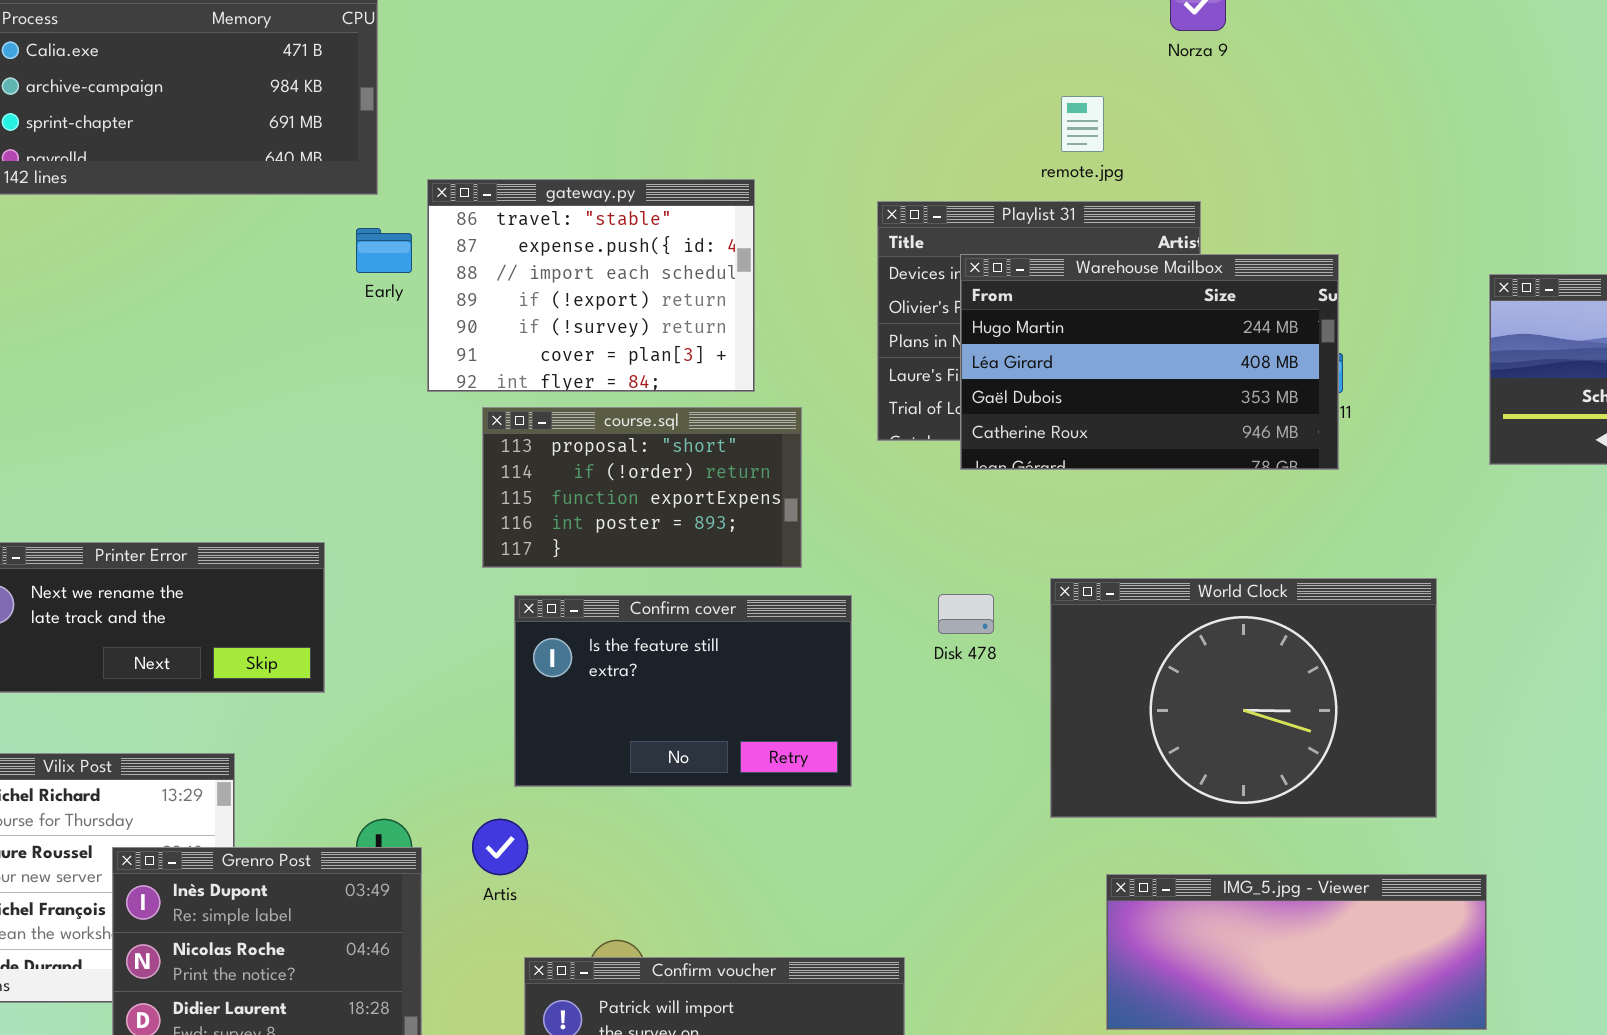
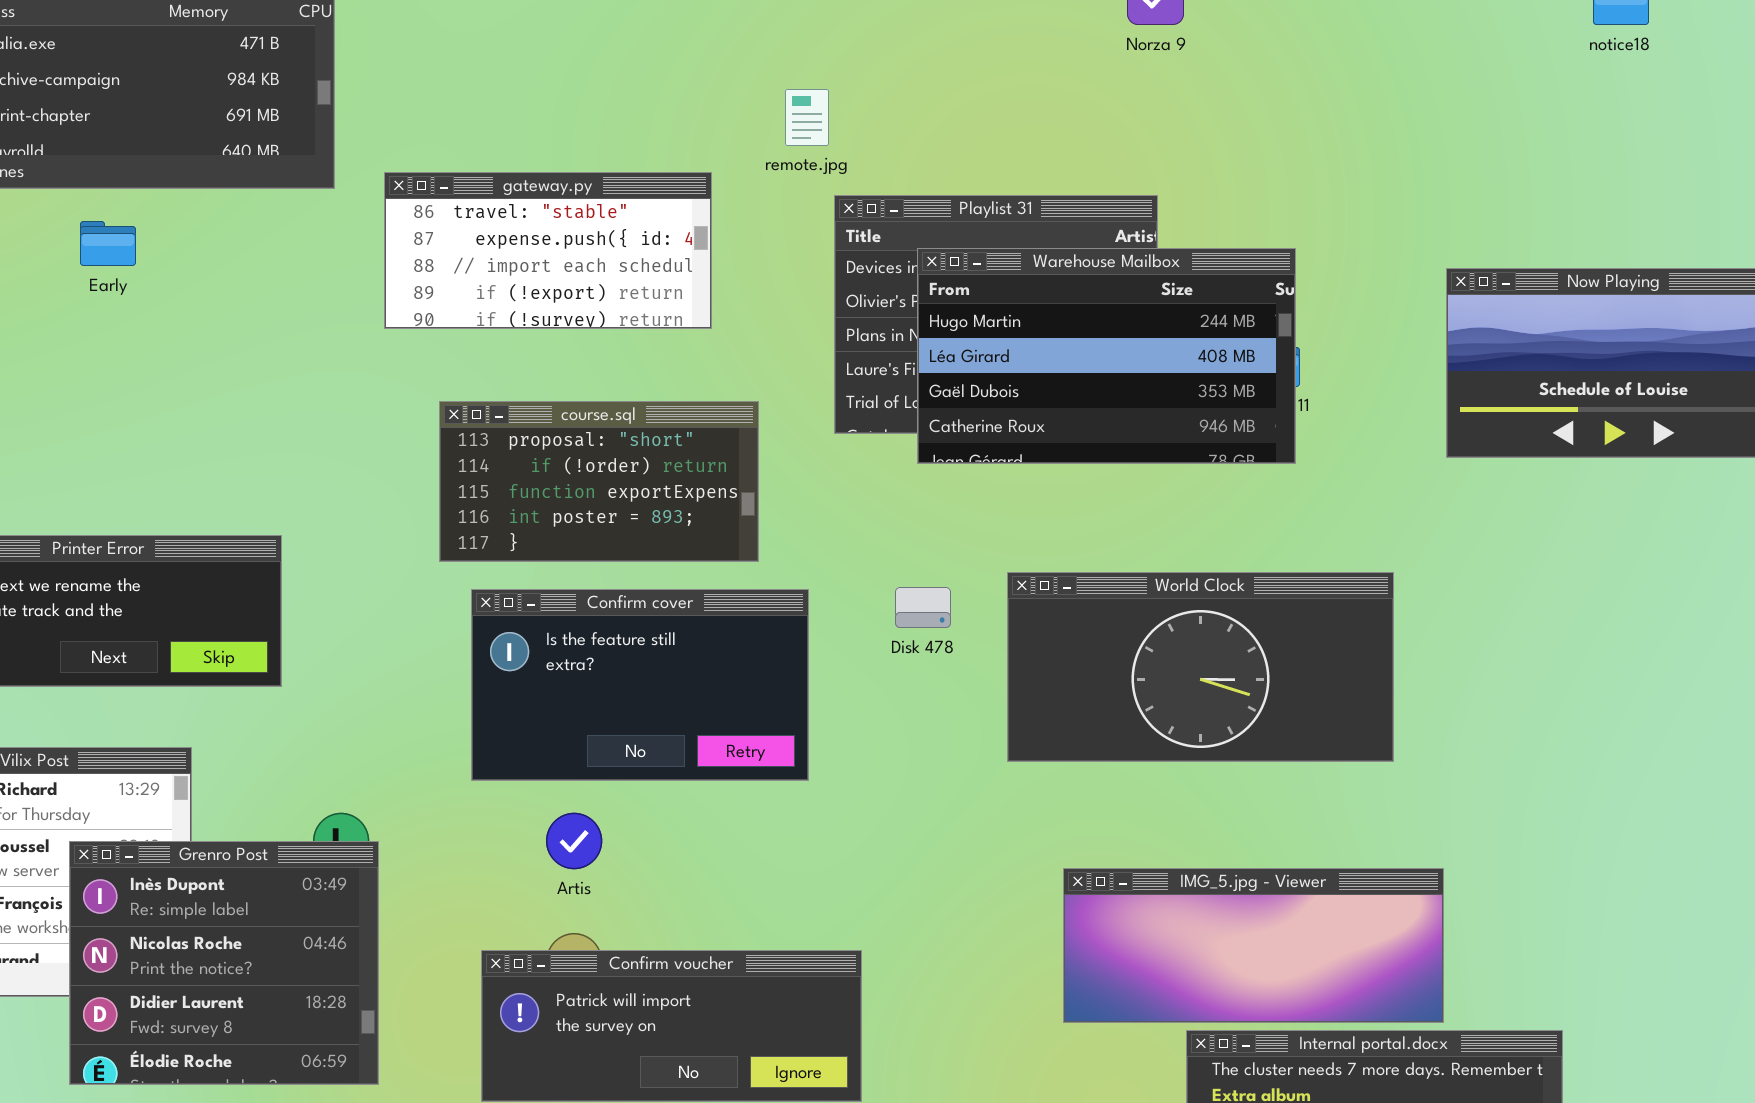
remote.jpg: [1061,96,1104,152] -> [785,89,829,146], moved
gateway.py: [427,179,755,392] -> [384,172,712,329], resized
Early: [356,228,412,273] -> [80,221,136,266], moved
World Clock: [1050,578,1437,818] -> [1007,572,1394,762], resized
Artis: [472,819,528,875] -> [546,813,602,869], moved

